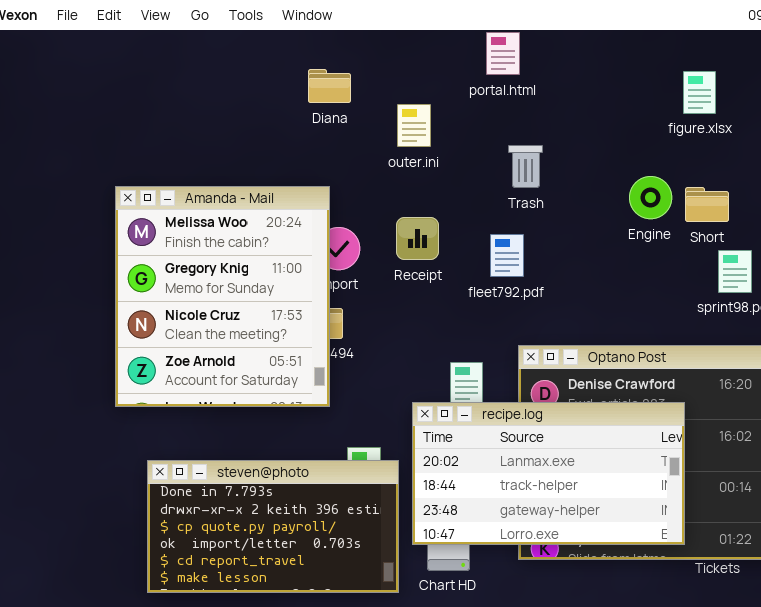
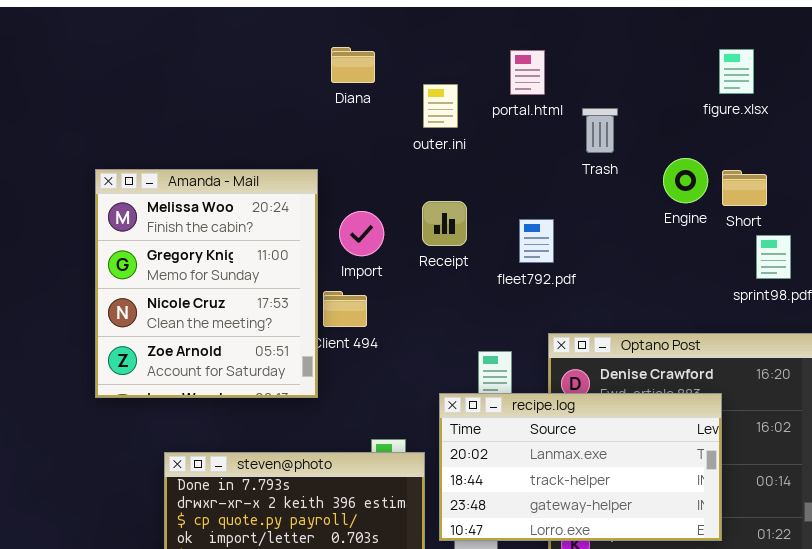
portal.html: [486,32,520,75] -> [510,50,545,95], moved
Trash: [508,145,543,188] -> [582,108,618,153], moved
Amanda - Mail: [115,186,330,407] -> [95,169,318,398], moved

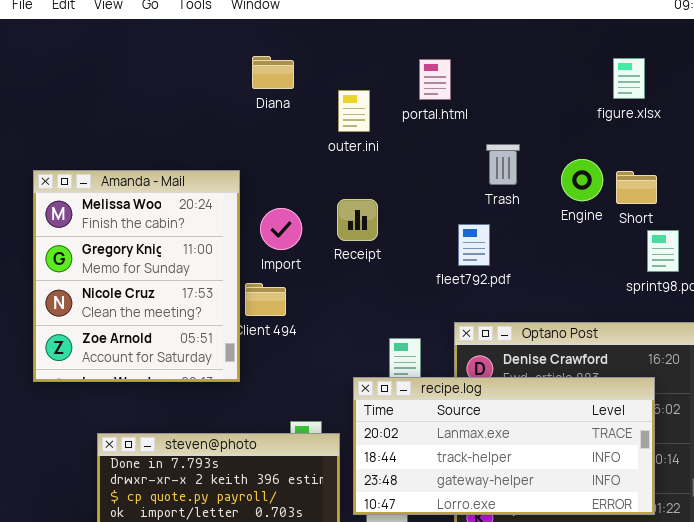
Trash: [582,108,618,153] -> [486,144,520,185], moved
fleet792.pdf: [519,219,554,263] -> [458,224,490,266], moved
recipe.log: [439,393,722,541] -> [353,377,655,515], resized

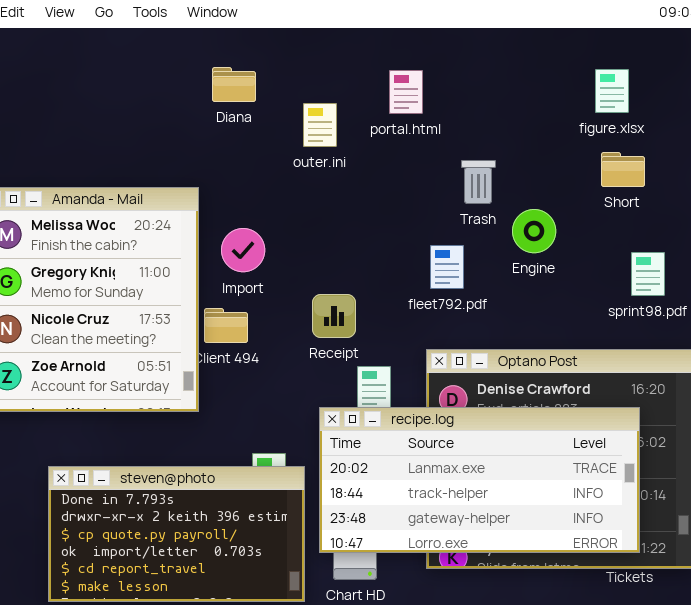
Engine: [561,159,603,201] -> [512,209,556,253], moved
Short: [616,171,657,204] -> [601,152,645,187], moved
Receipt: [337,199,378,241] -> [312,294,356,338], moved

